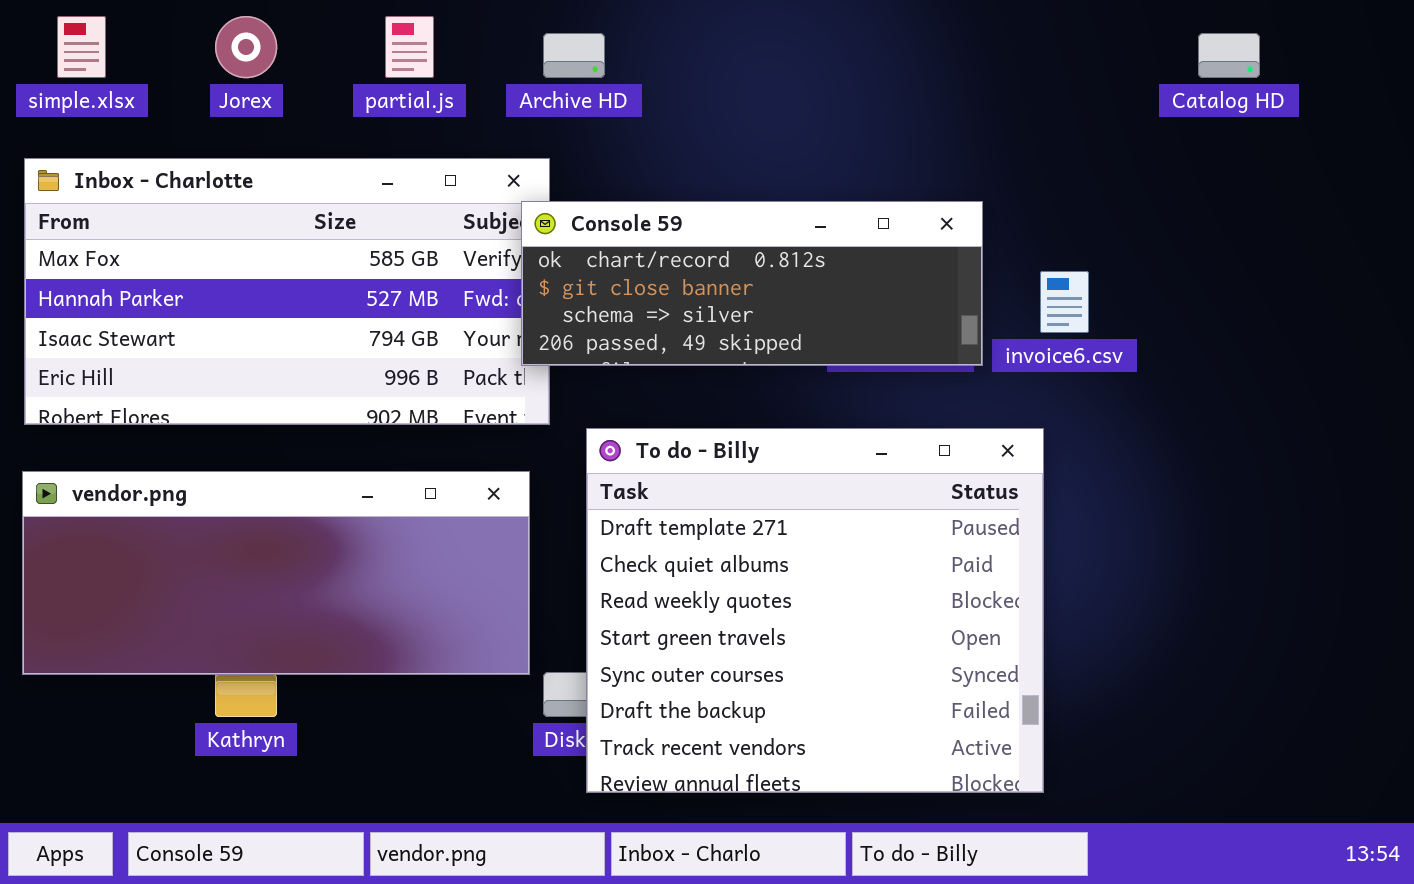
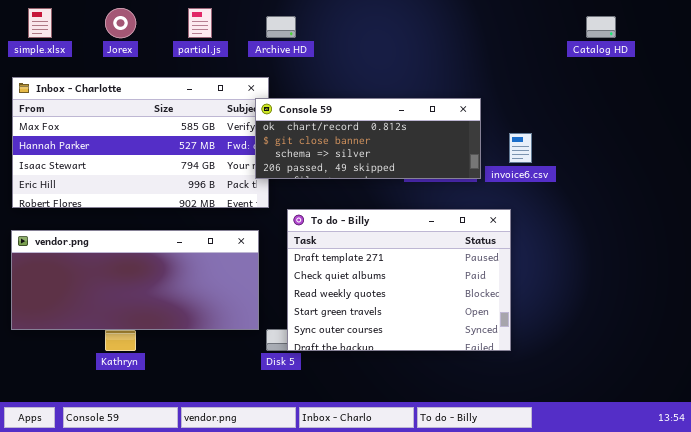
To do - Billy: [586,428,1044,793] -> [287,209,511,351], resized

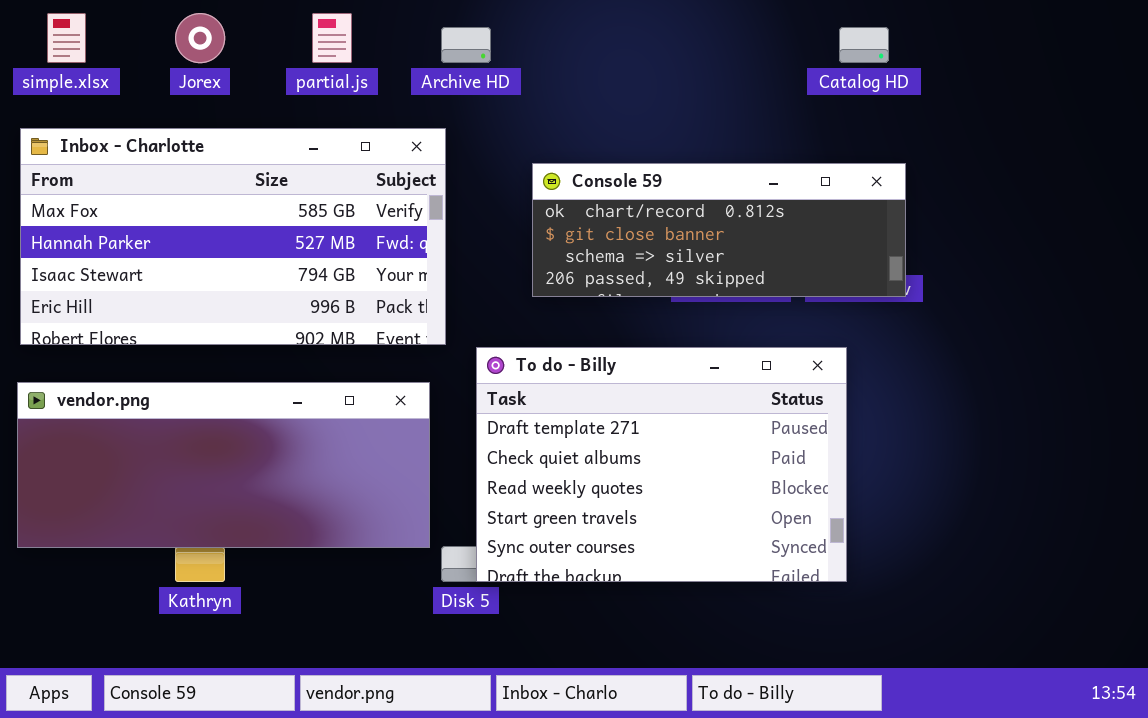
Catalog HD: [586,16,616,38] -> [839,27,889,63], moved
Console 59: [255,98,481,179] -> [532,163,906,297], moved

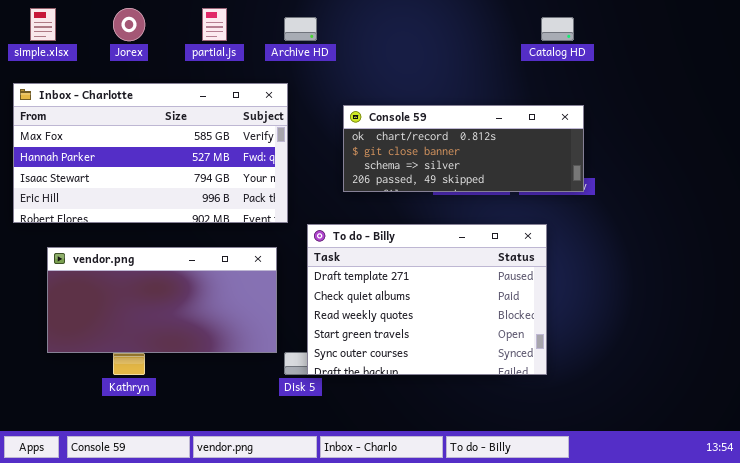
vendor.png: [17,382,430,548] -> [47,247,277,353], resized

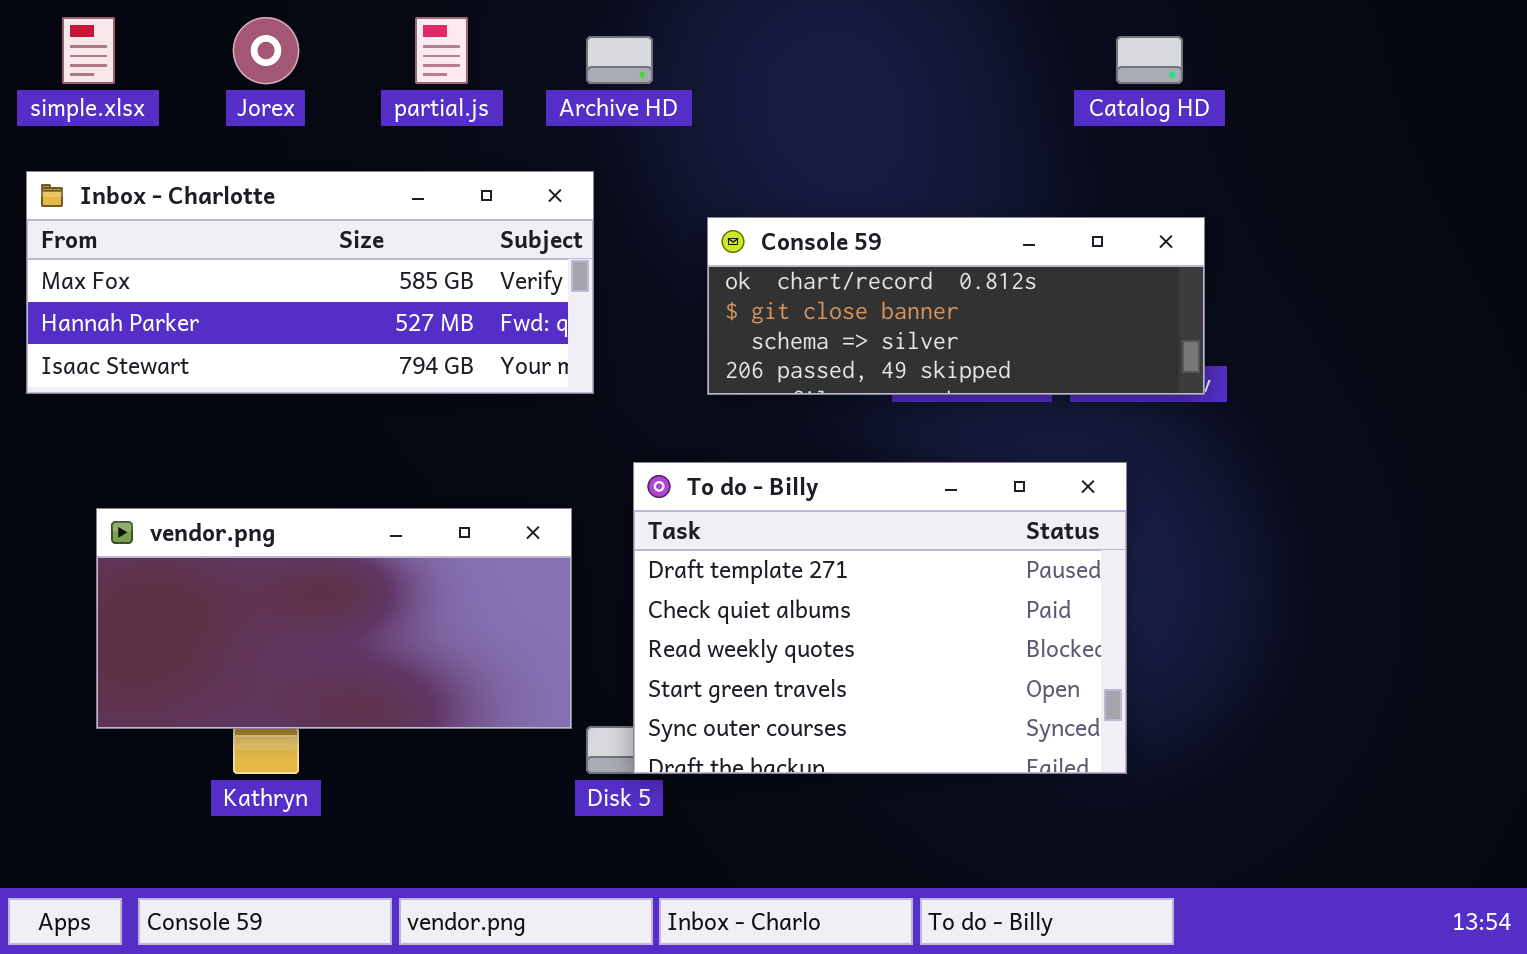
Inbox - Charlotte: [13,83,288,223] -> [26,171,594,394], resized

